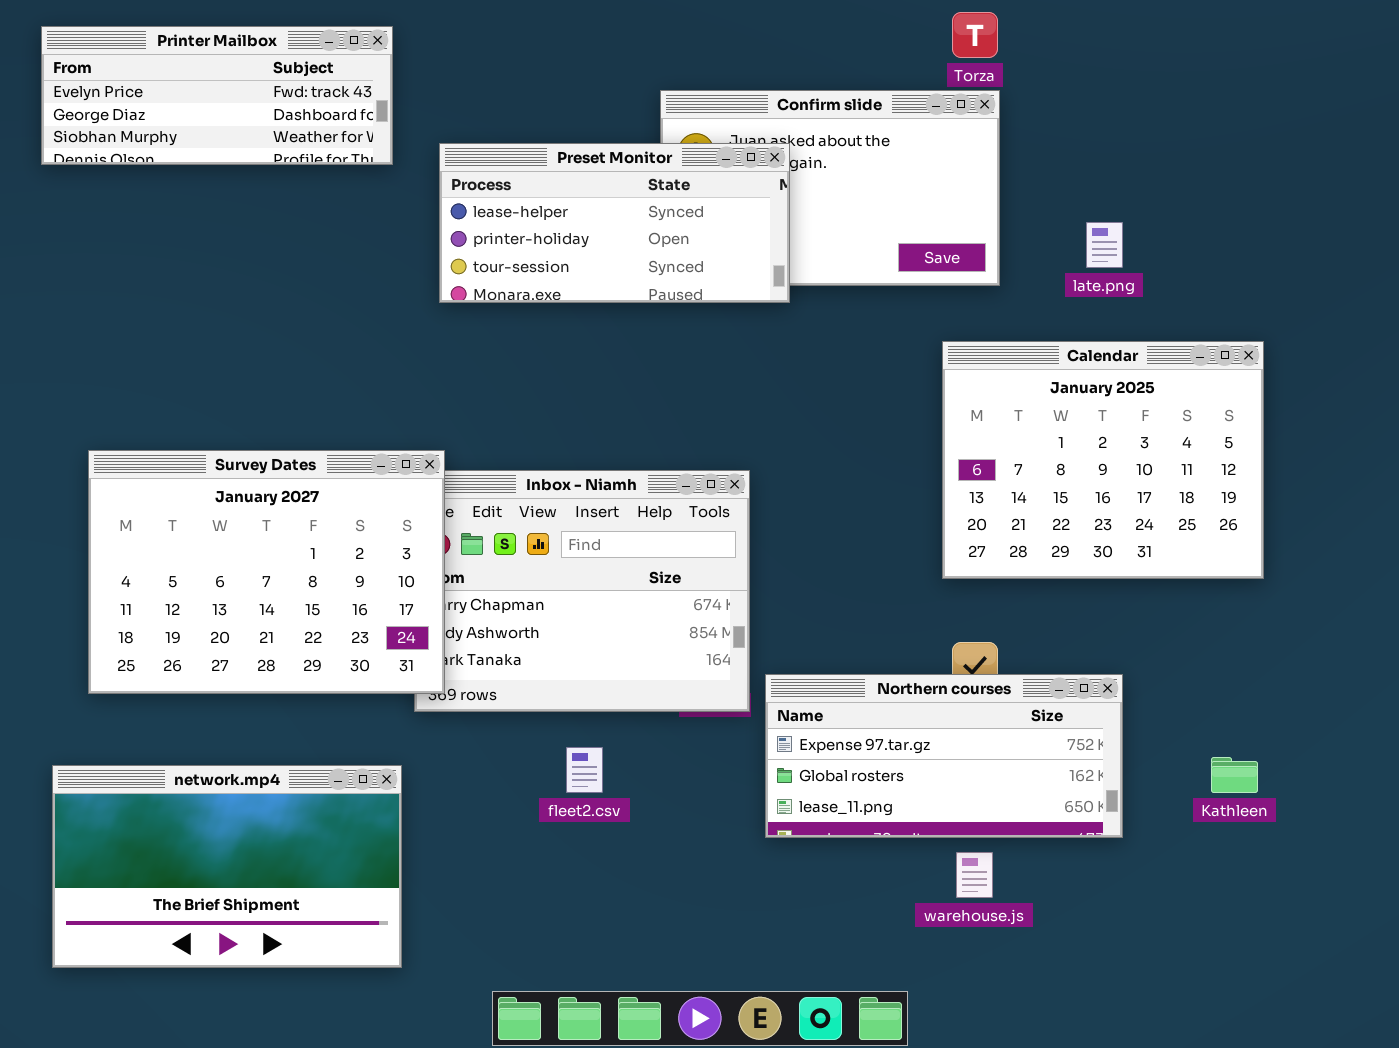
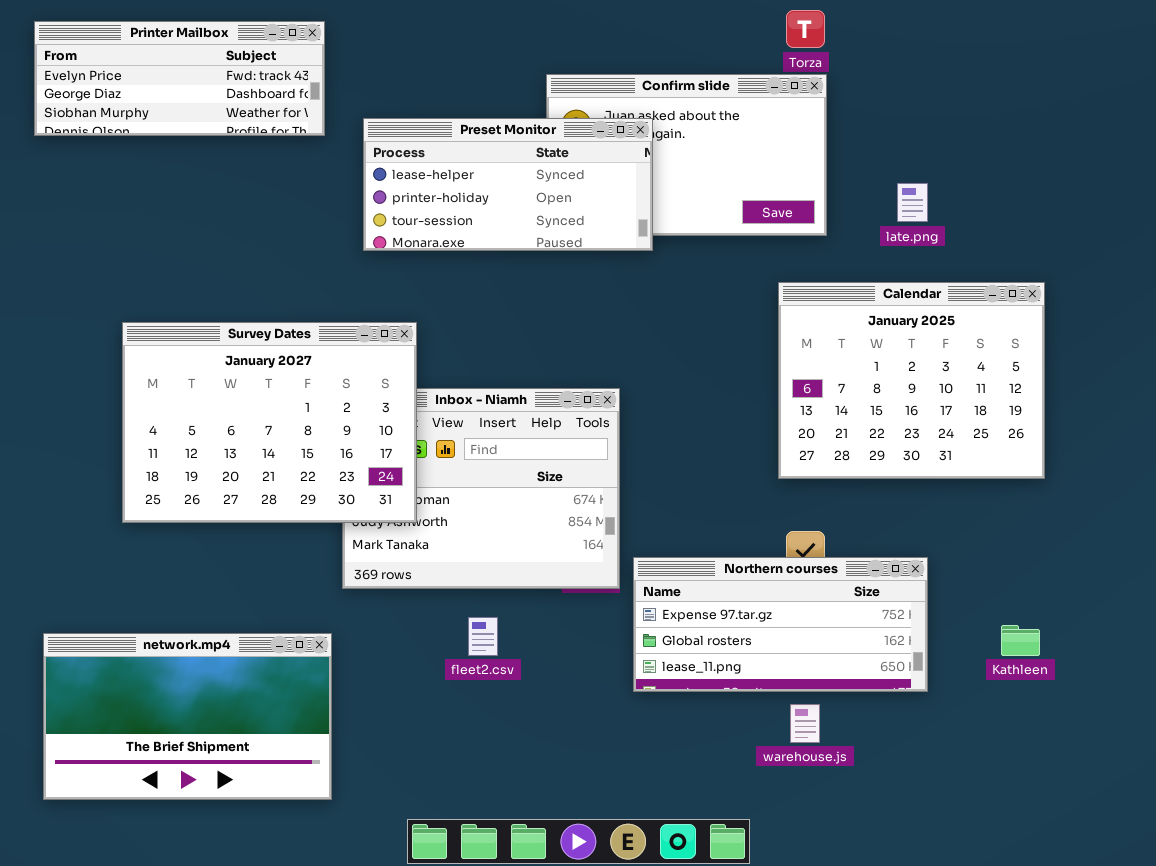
Survey Dates: [88,450,445,694] -> [122,322,417,523], moved

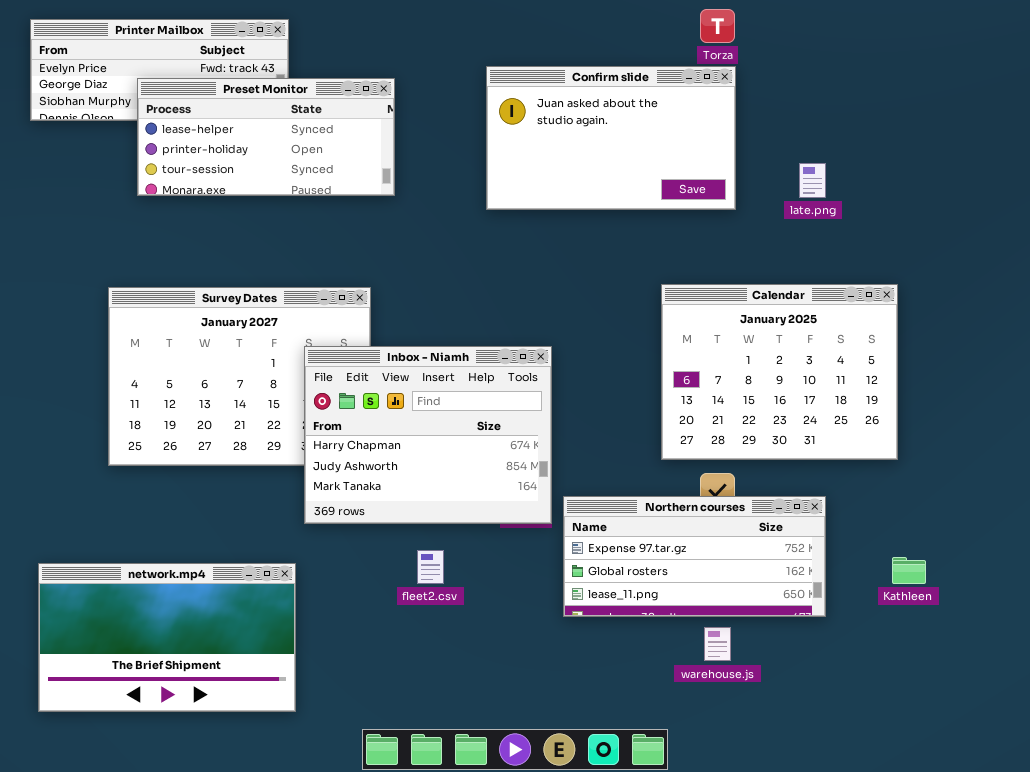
Preset Monitor: [363,118,653,251] -> [137,78,395,196], moved
Calendar: [778,282,1045,479] -> [661,284,898,460], moved
Inbox - Niamh: [342,388,620,589] -> [304,346,552,524], raised

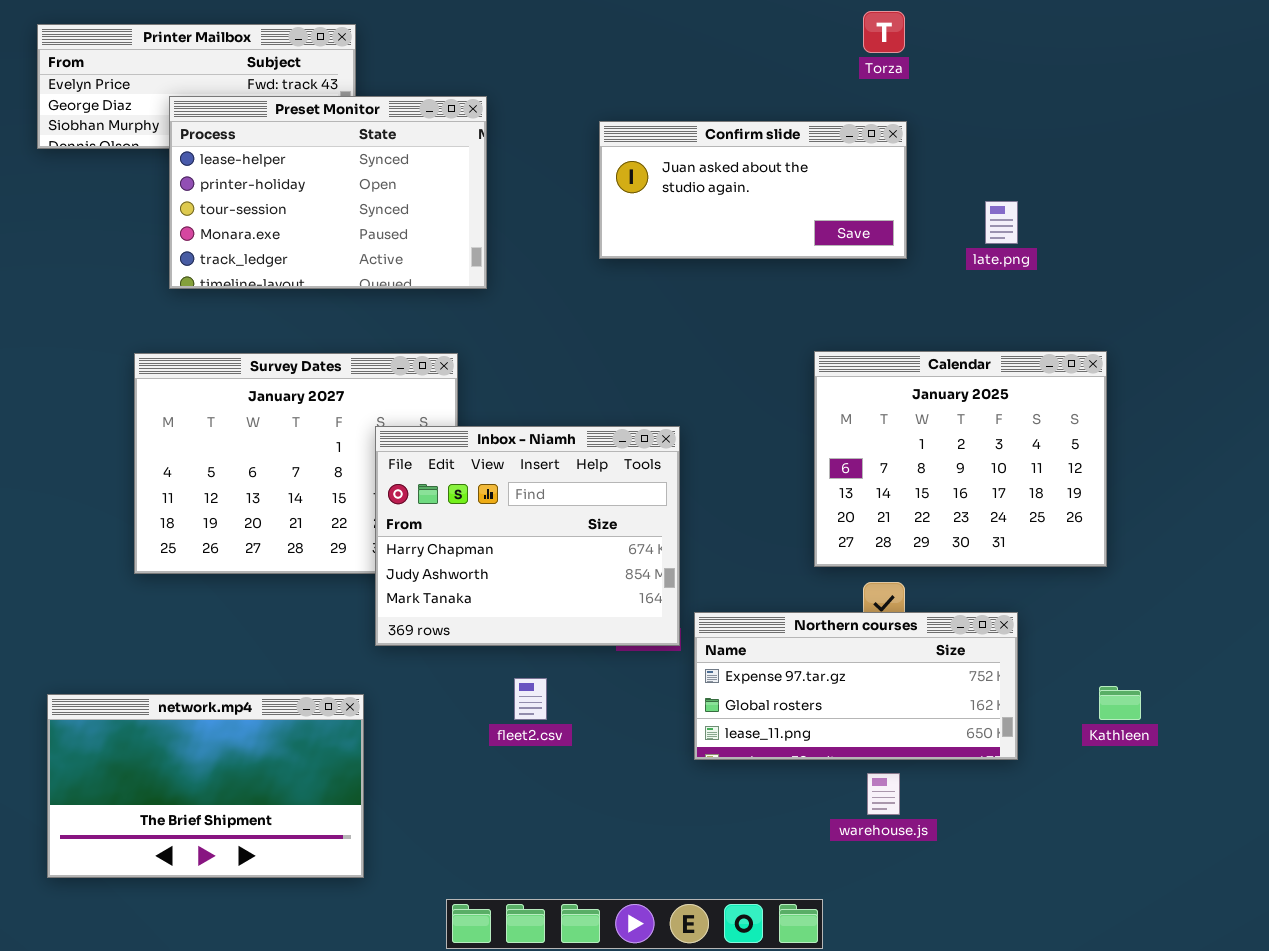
Confirm slide: [486,66,736,210] -> [599,121,907,259], resized
Preset Monitor: [137,78,395,196] -> [169,96,487,289], resized

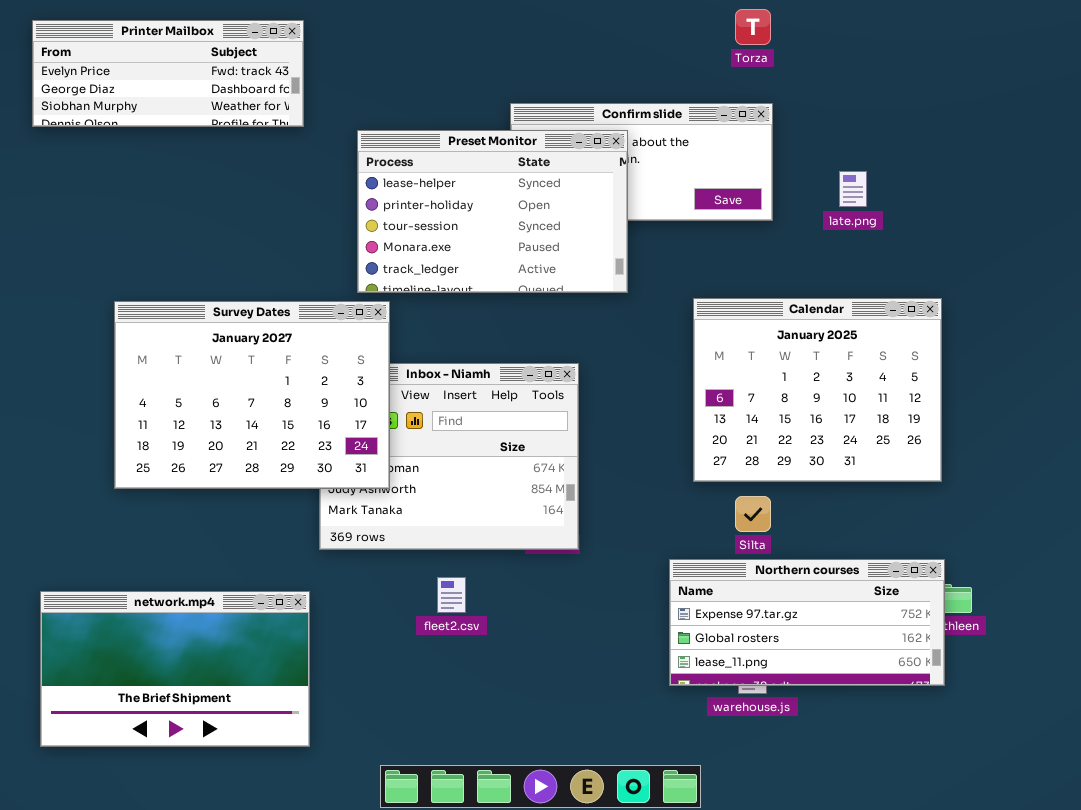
Preset Monitor: [169,96,487,289] -> [357,130,628,293], moved
Survey Dates: [134,353,458,574] -> [114,301,390,489], raised
Northern courses: [694,612,1018,760] -> [669,559,945,686], moved

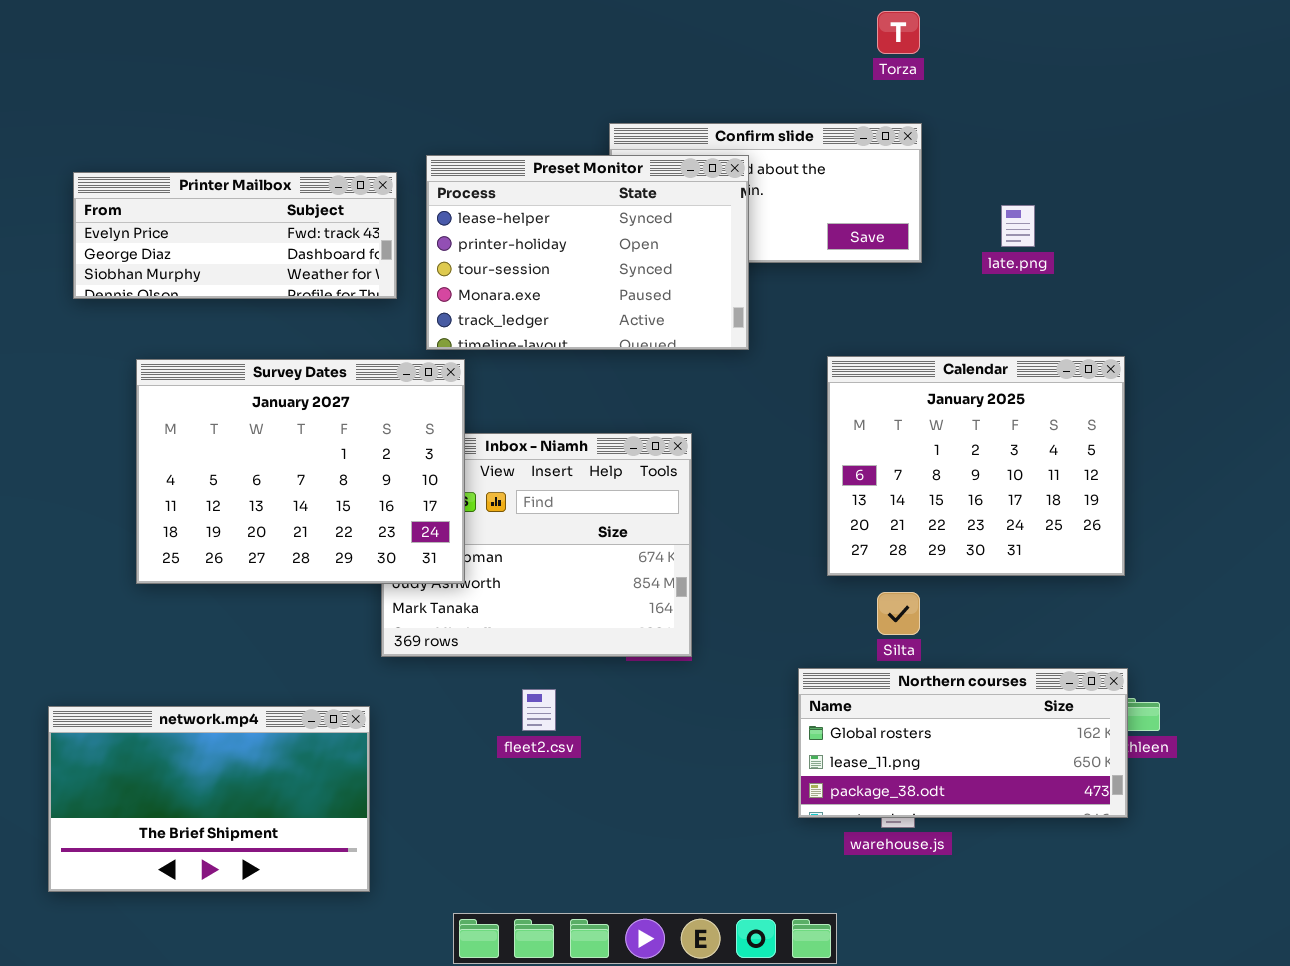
Printer Mailbox: [32,20,304,127] -> [73,172,397,299], moved
Northern courses: [669,559,945,686] -> [798,668,1128,818], scrolled down 1 row

